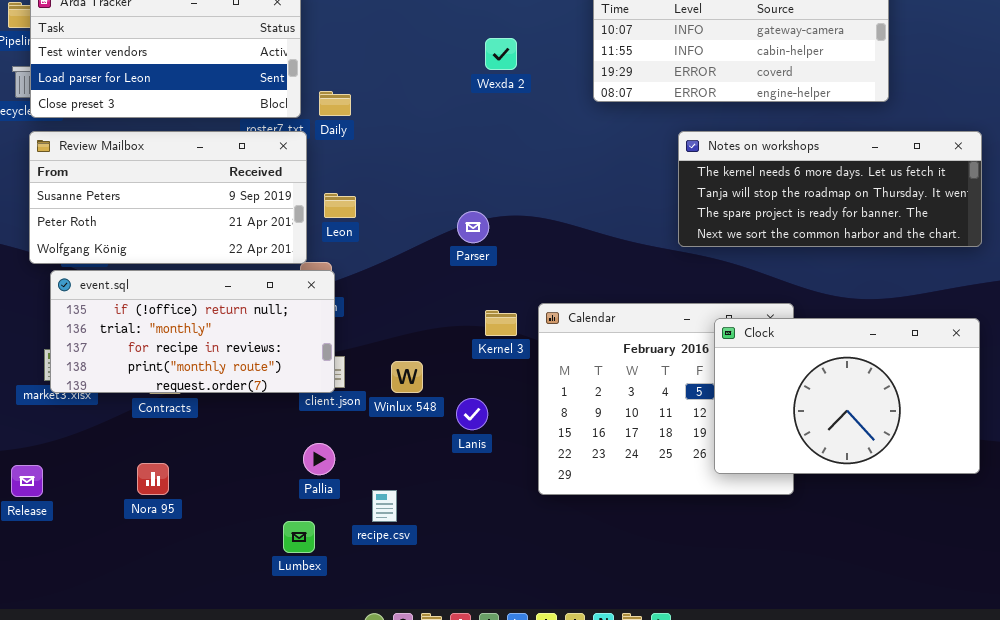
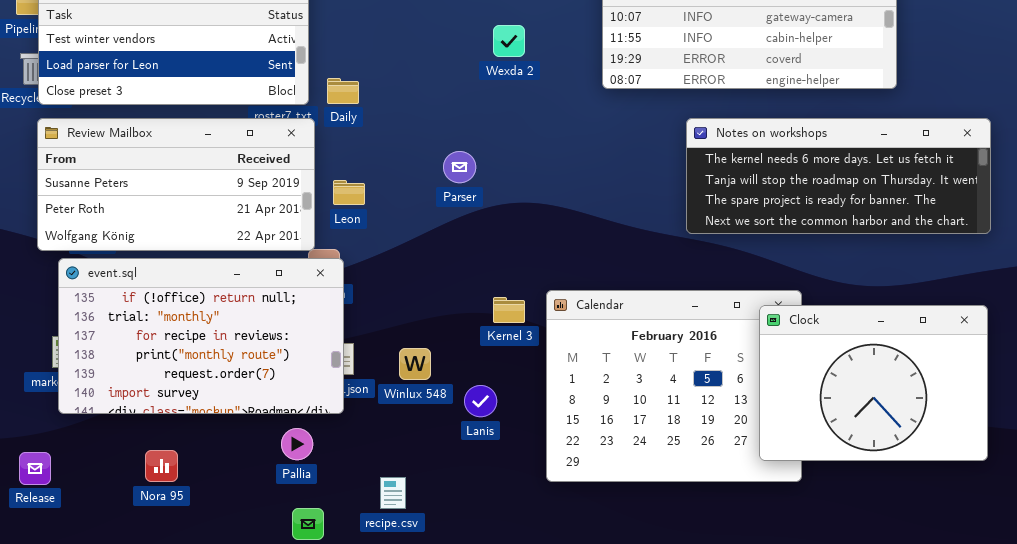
Parser: [457,211,489,243] -> [443,151,476,183], moved
event.sql: [50,270,335,393] -> [58,258,344,414], resized
Clock: [714,318,980,474] -> [759,305,988,461], resized
Pallia: [303,443,335,475] -> [281,428,313,460], moved

